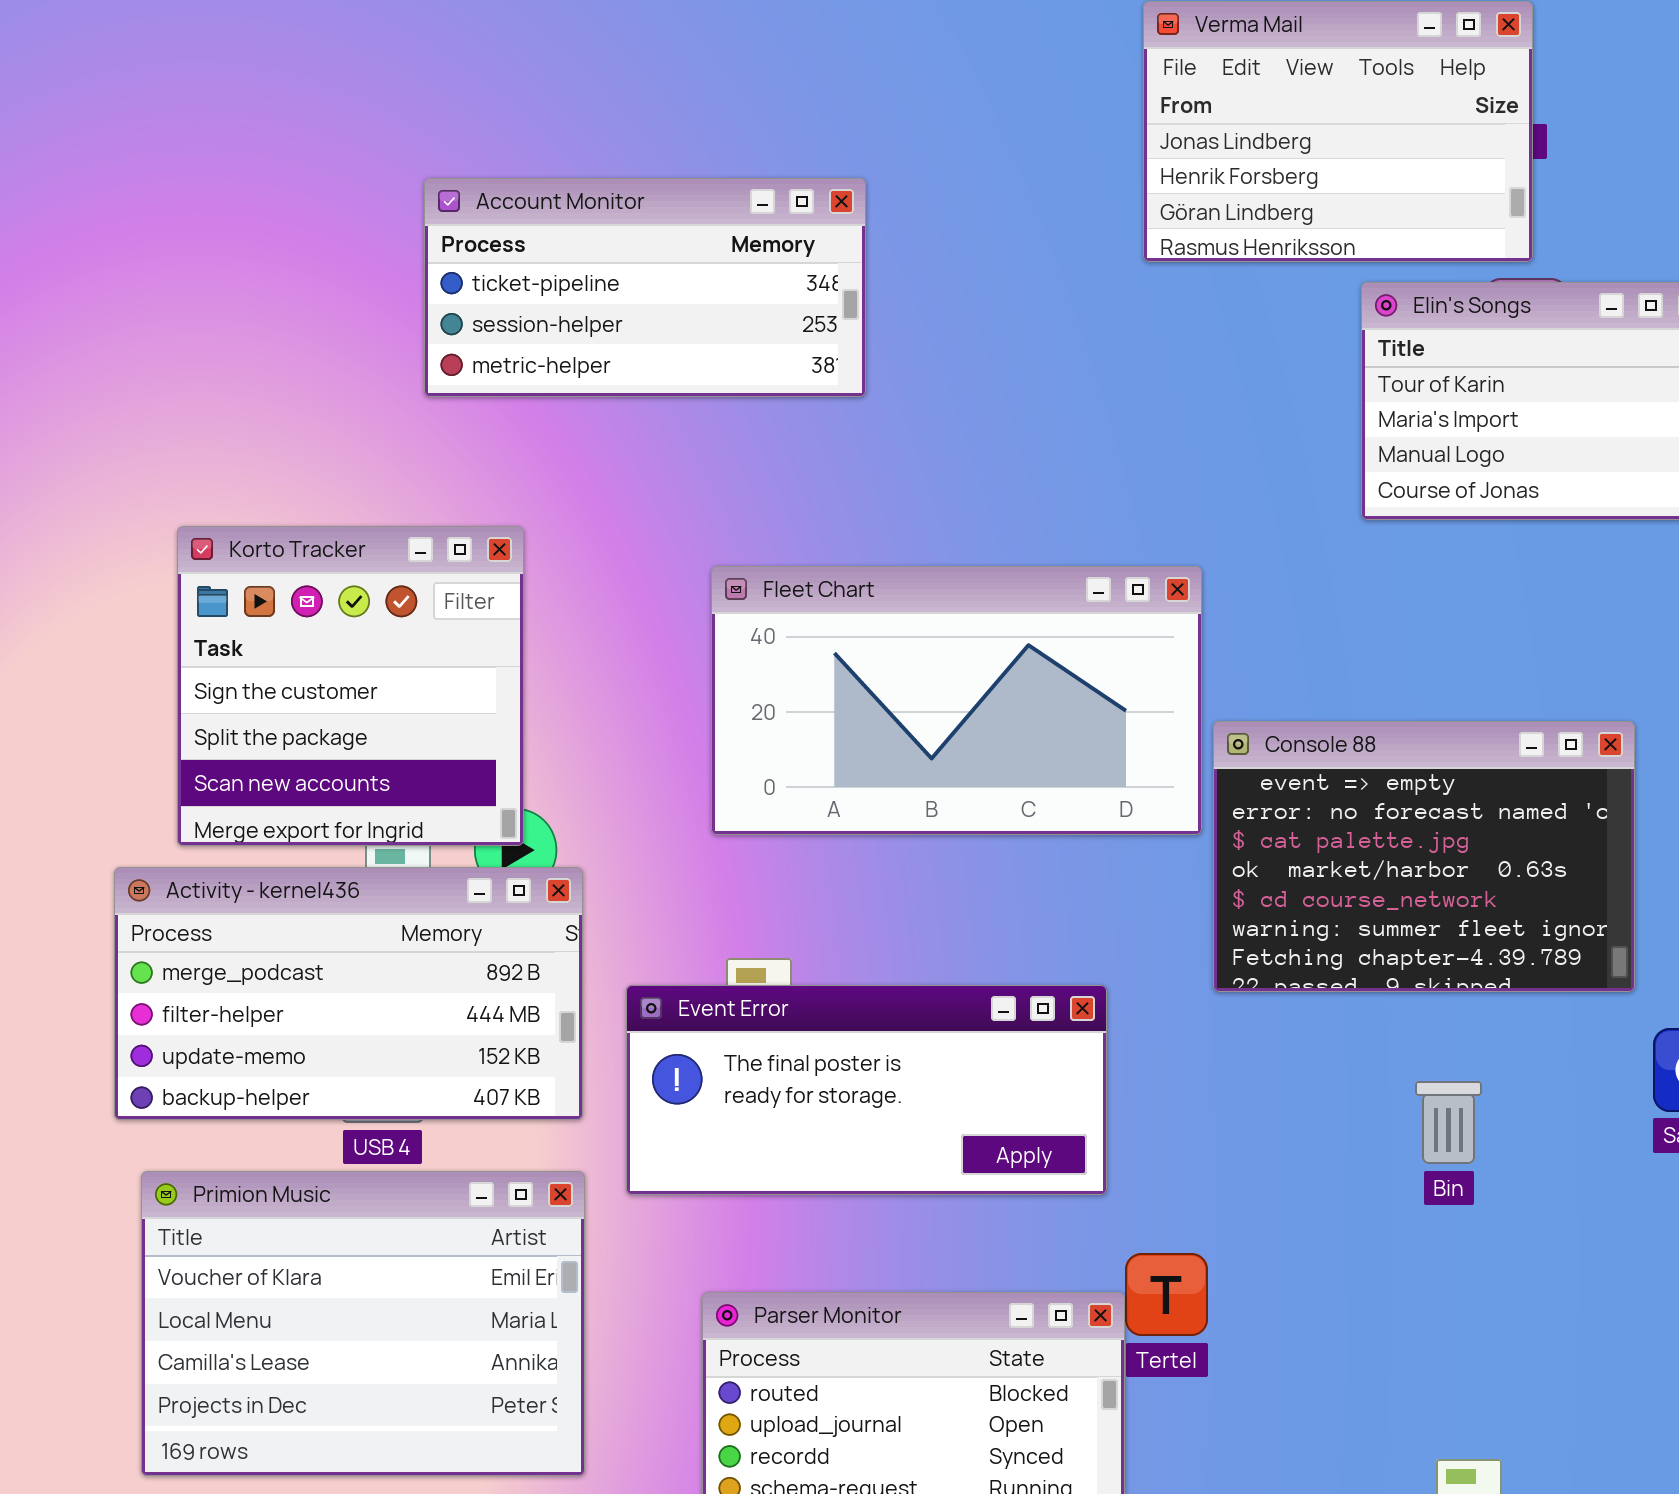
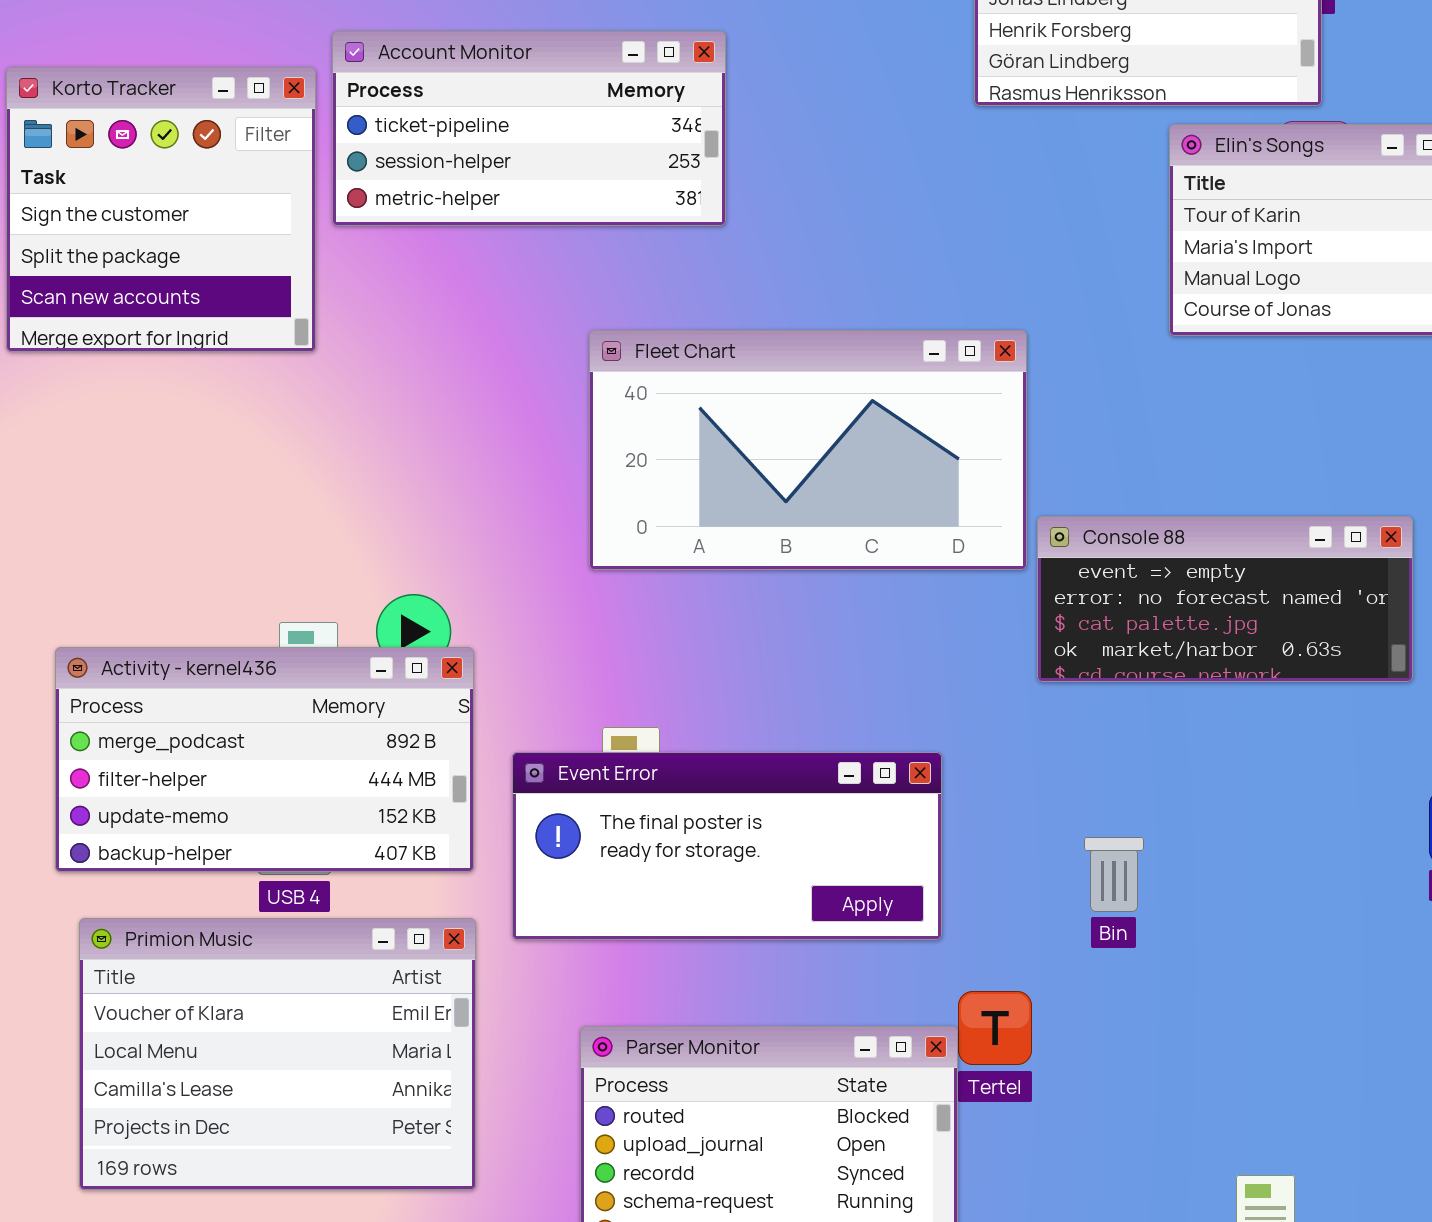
Korto Tracker: [177,526,524,846] -> [6,67,316,352], moved
Fleet Chart: [711,566,1202,835] -> [589,330,1027,570], moved
Console 88: [1213,721,1635,992] -> [1037,516,1413,682], resized
Bin: [1415,1081,1482,1164] -> [1084,837,1144,912], moved

